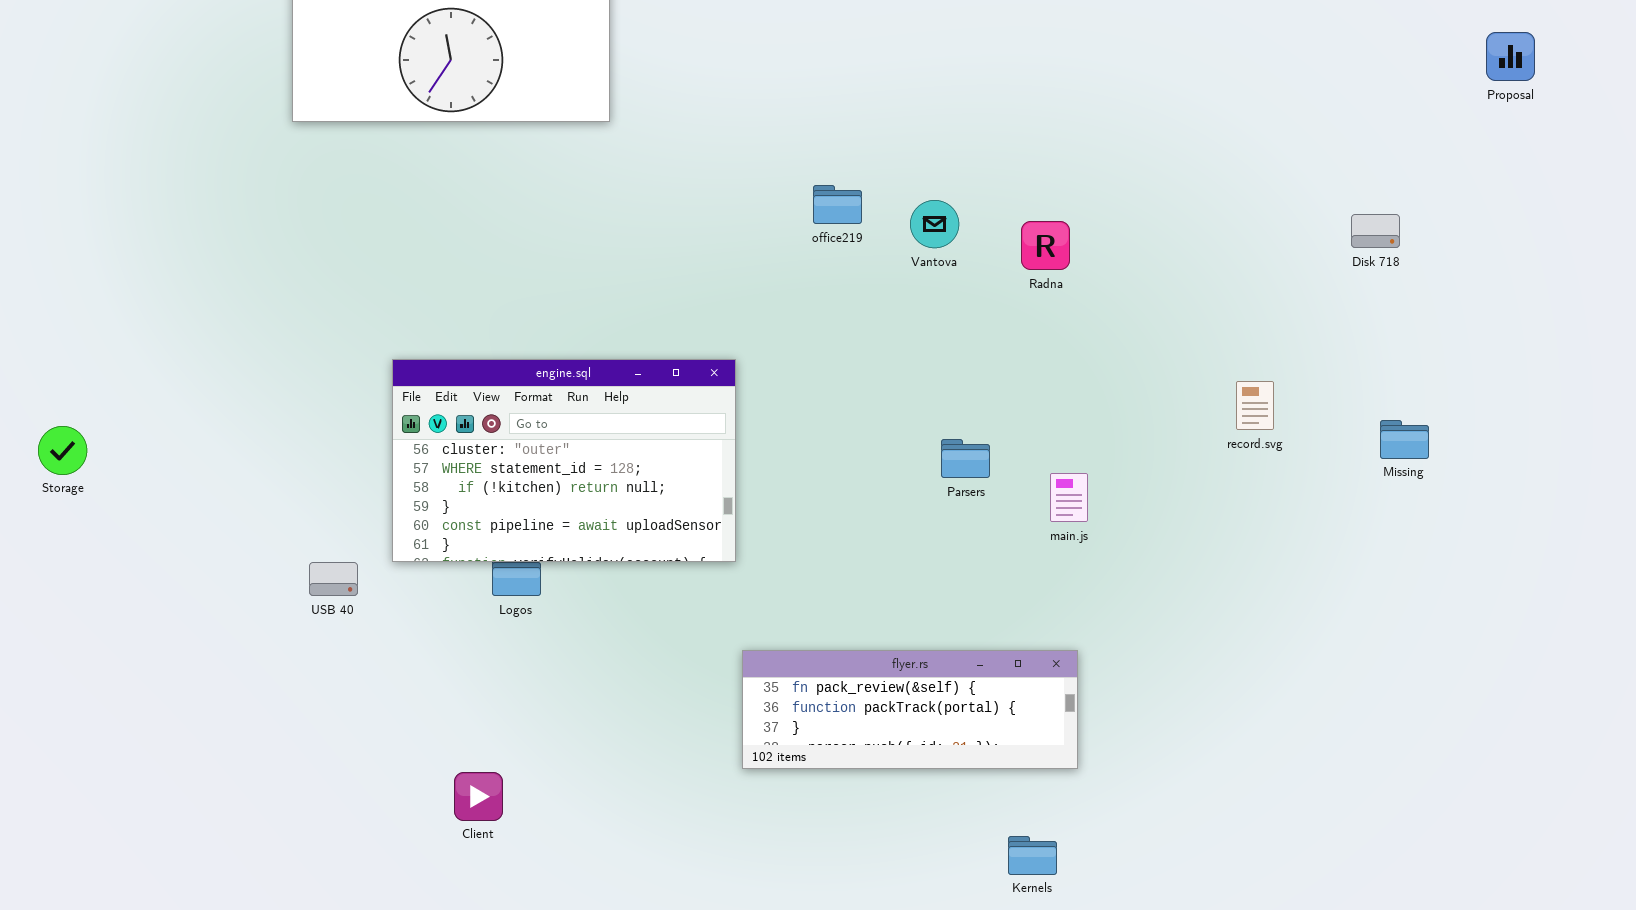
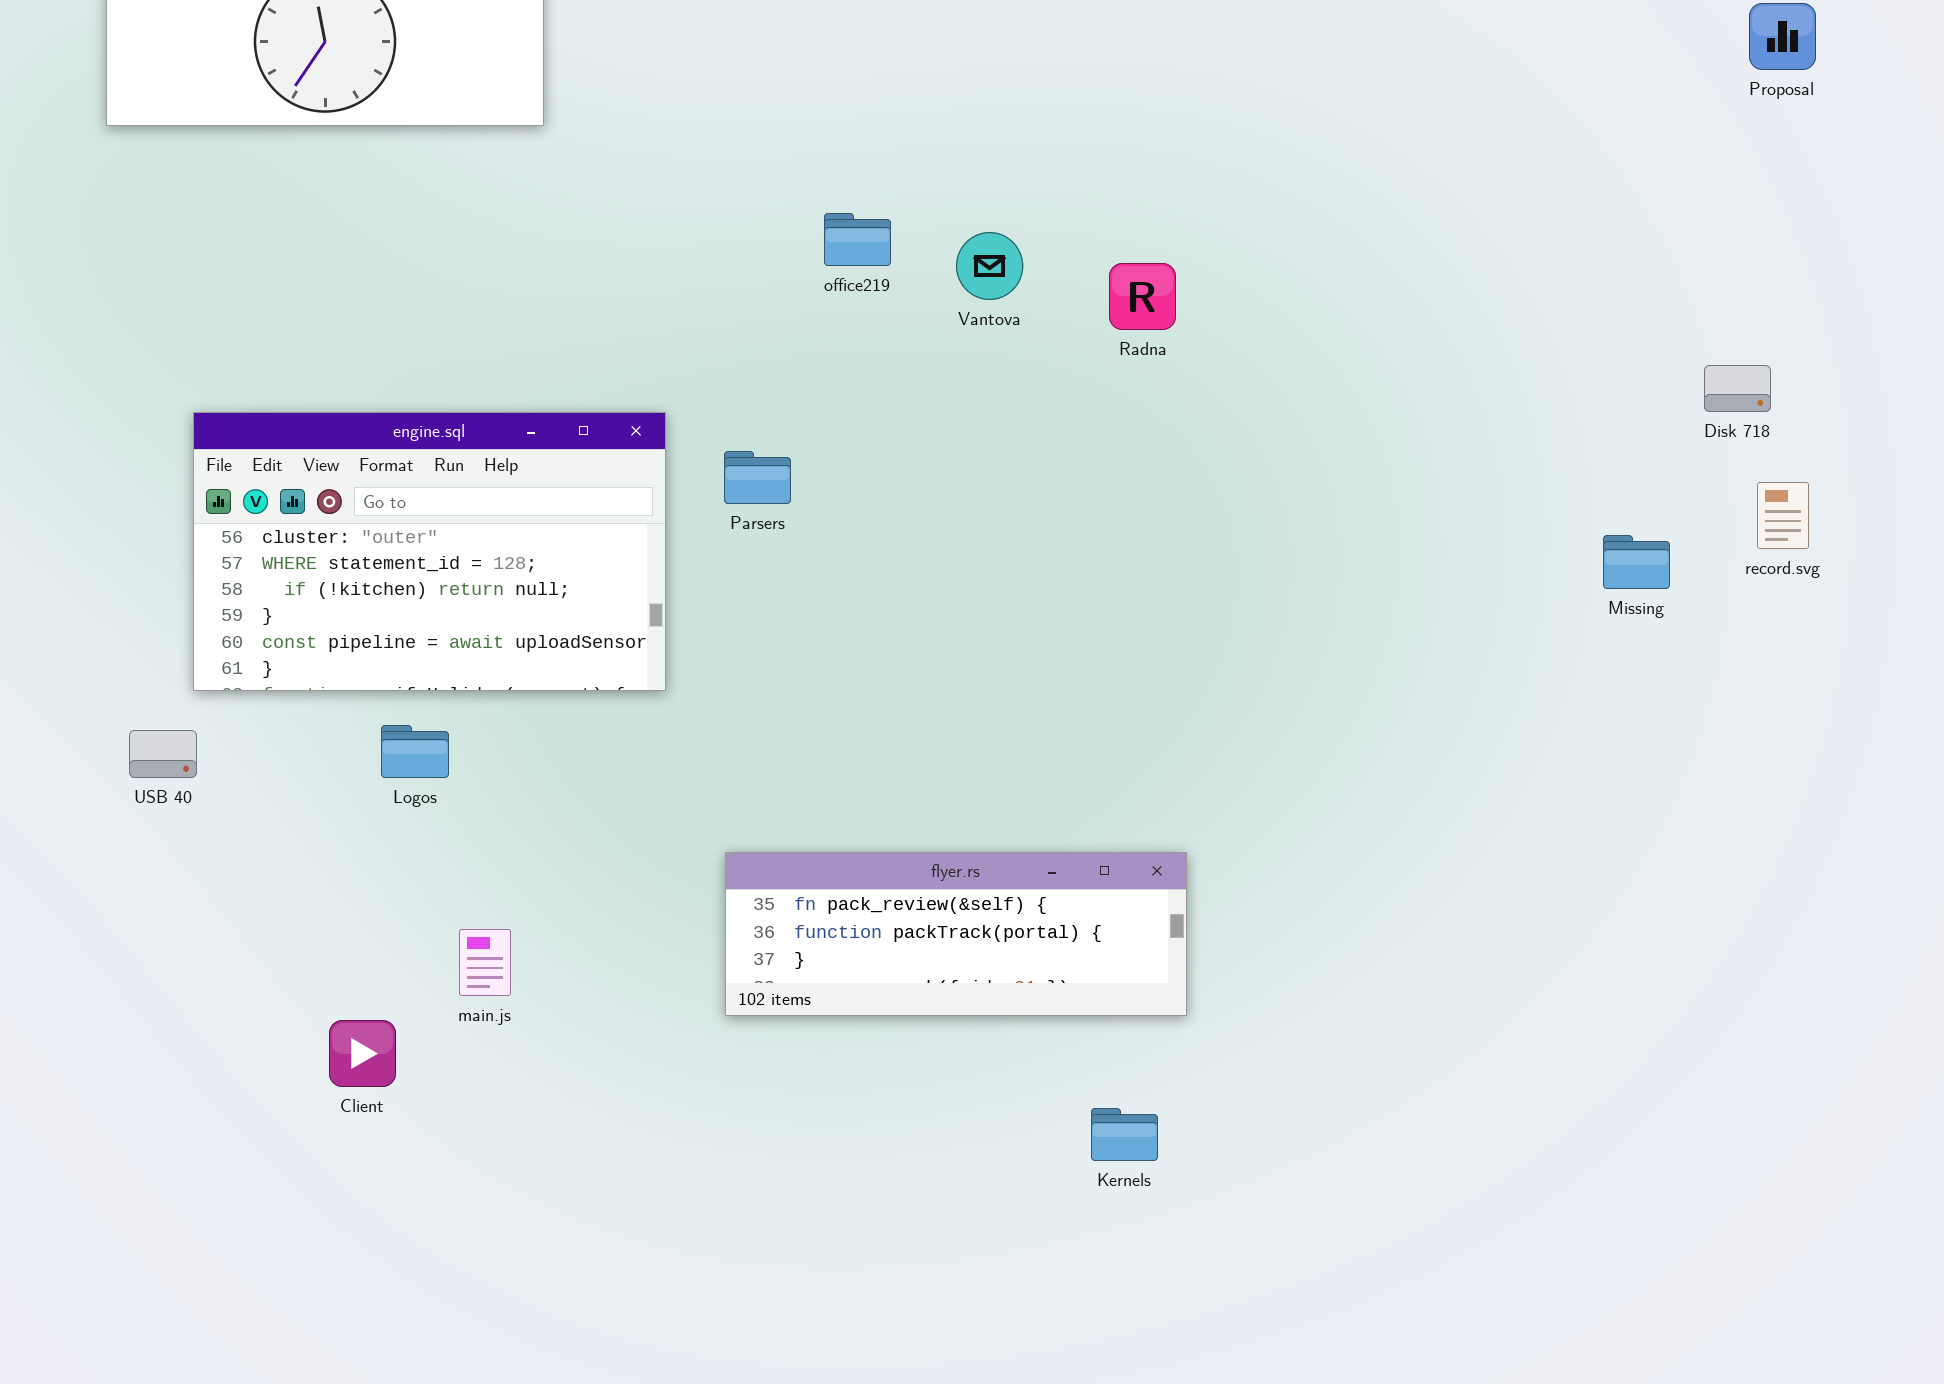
Disk 718: [1351,214,1400,248] -> [1704,365,1771,412], moved
engine.sql: [392,359,736,562] -> [193,412,666,691], moved
record.svg: [1236,381,1274,430] -> [1757,482,1809,549], moved
Parsers: [941,439,990,478] -> [724,451,791,504], moved
main.js: [1050,473,1088,522] -> [459,929,511,996], moved

